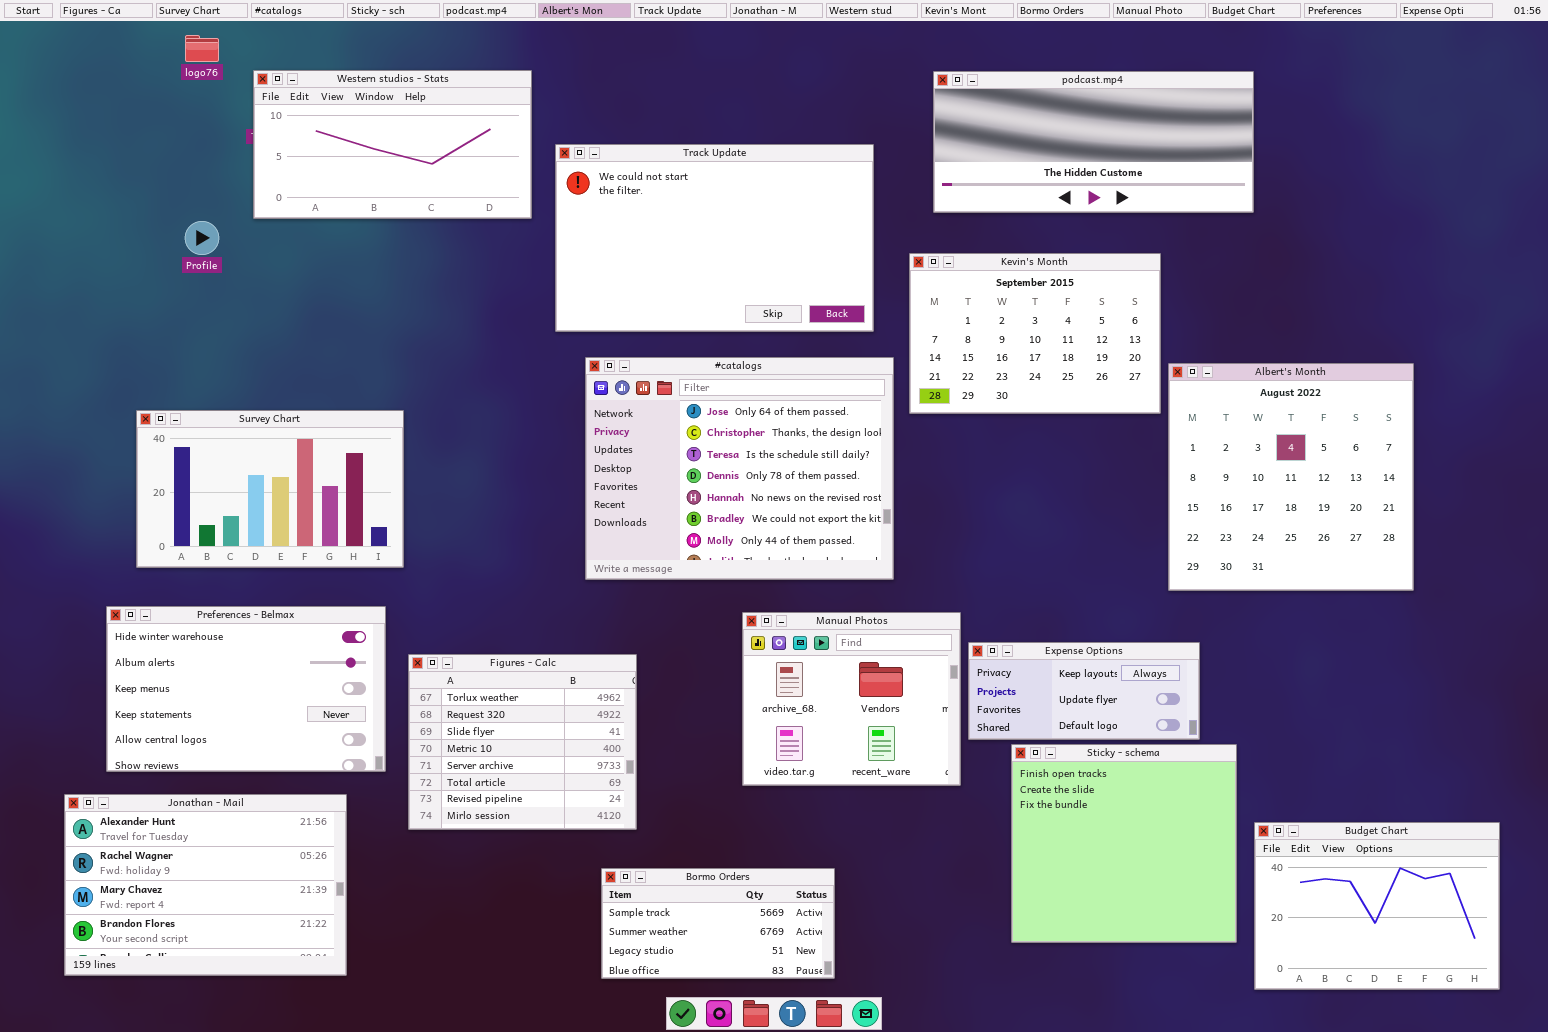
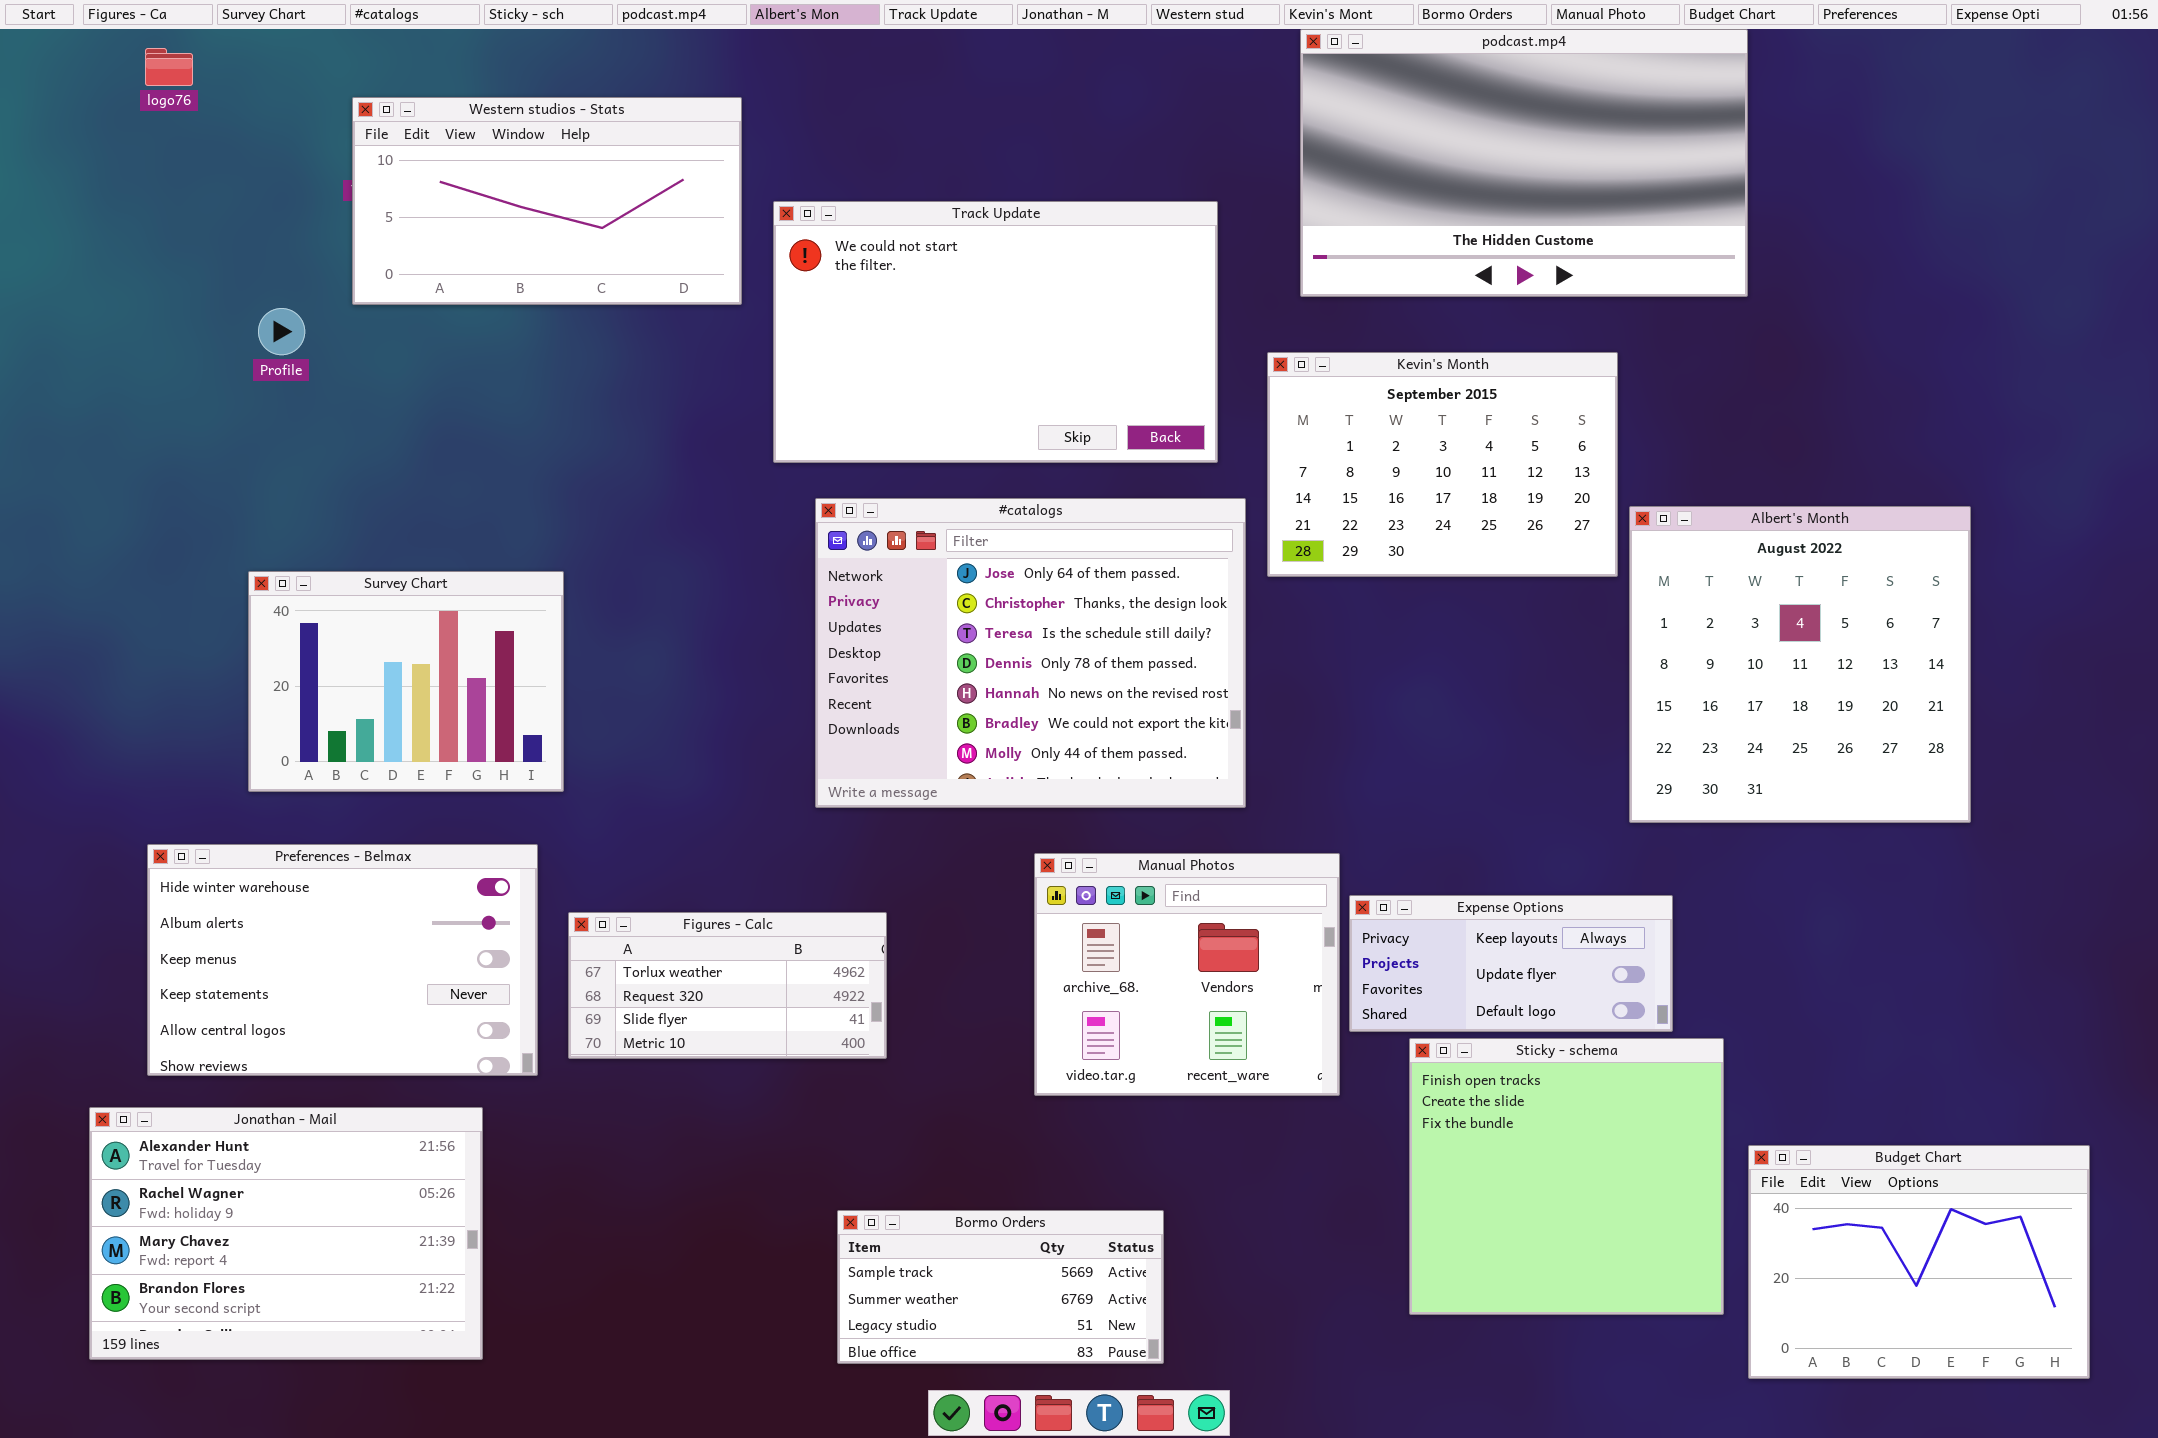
logo76: [185,35,219,62] -> [145,48,193,86], moved
podcast.mp4: [933,71,1254,213] -> [1300,29,1748,297], resized
Survey Chart: [136,410,404,568] -> [248,571,564,792], resized
Figures - Calc: [408,654,637,830] -> [568,912,887,1059], resized

